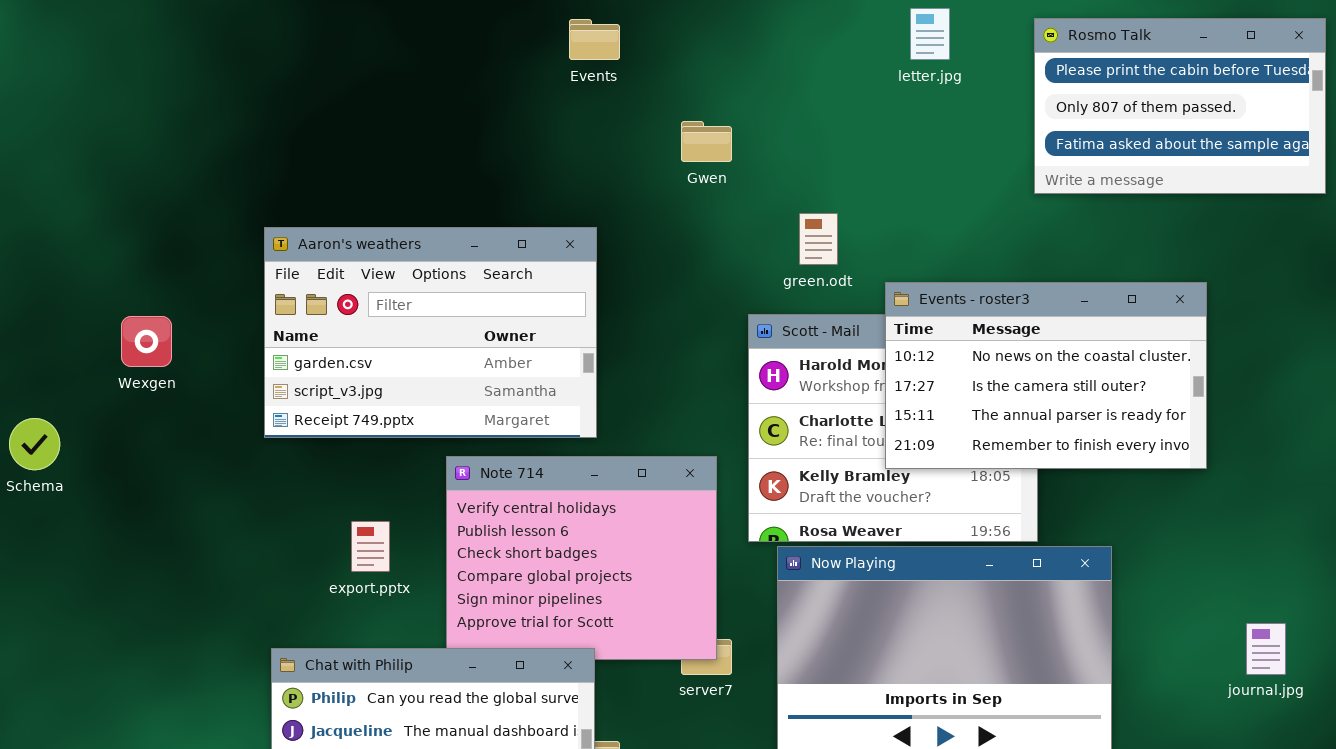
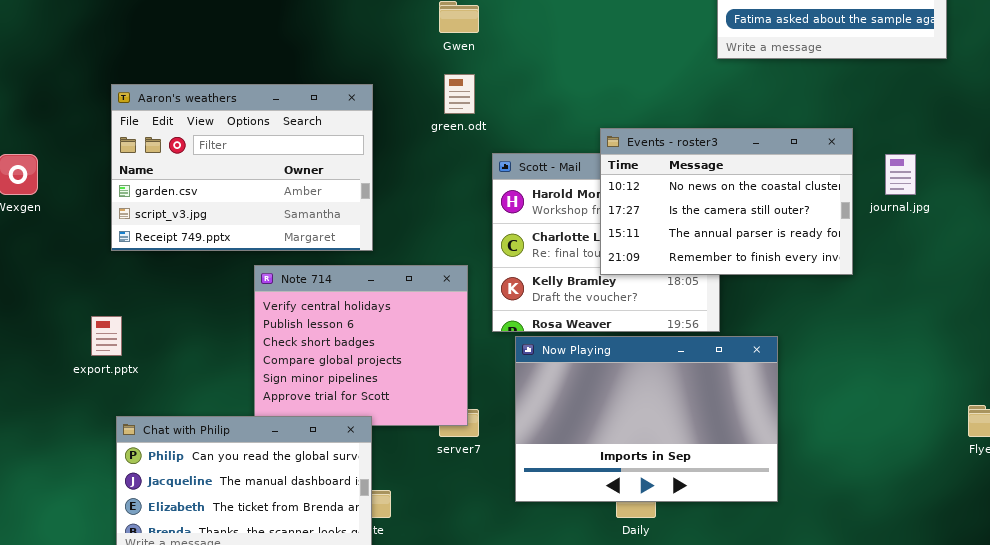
green.odt: [799,213,838,265] -> [444,74,475,114], moved
export.pptx: [351,521,390,572] -> [91,316,122,356], moved
journal.jpg: [1246,623,1286,675] -> [885,154,916,195], moved

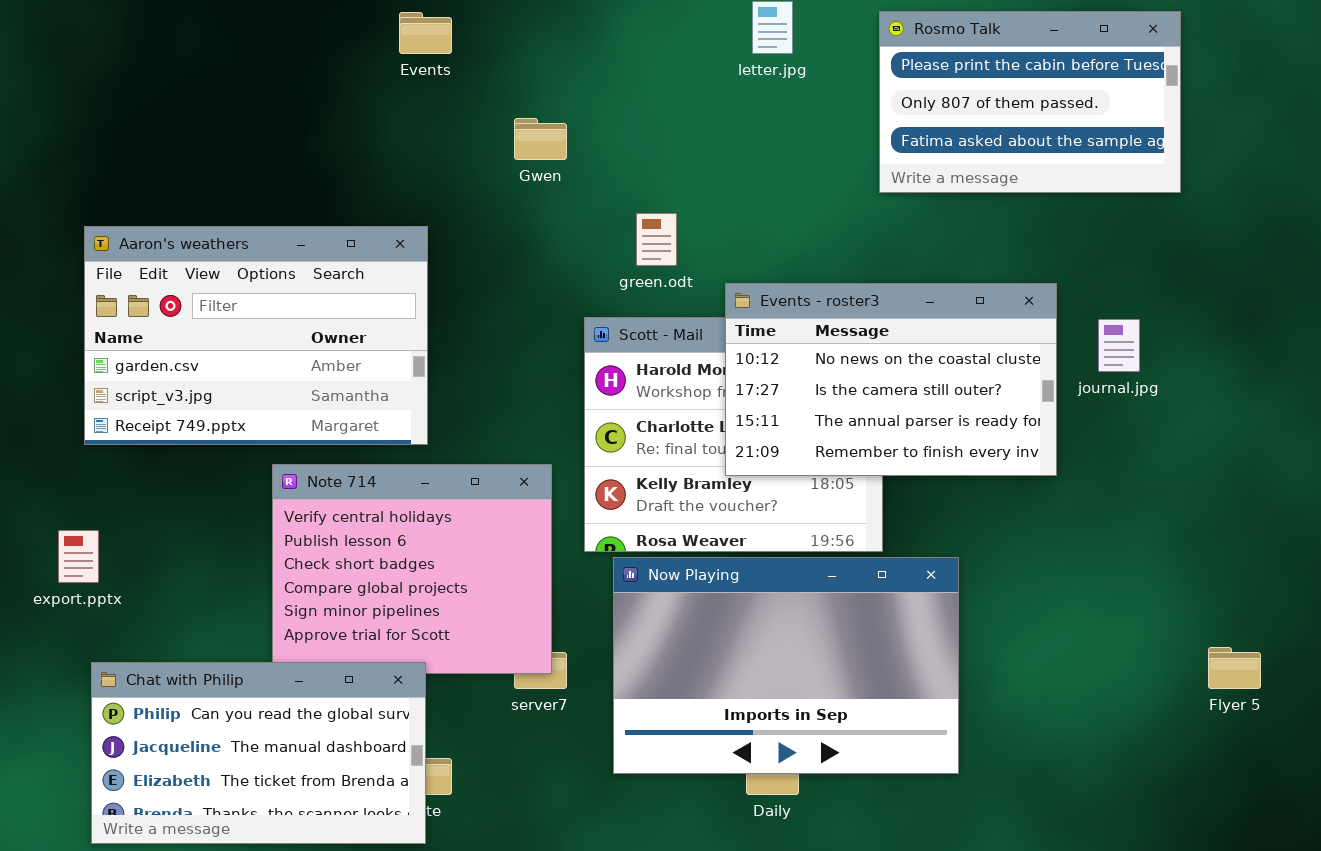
green.odt: [444,74,475,114] -> [636,213,677,266], moved

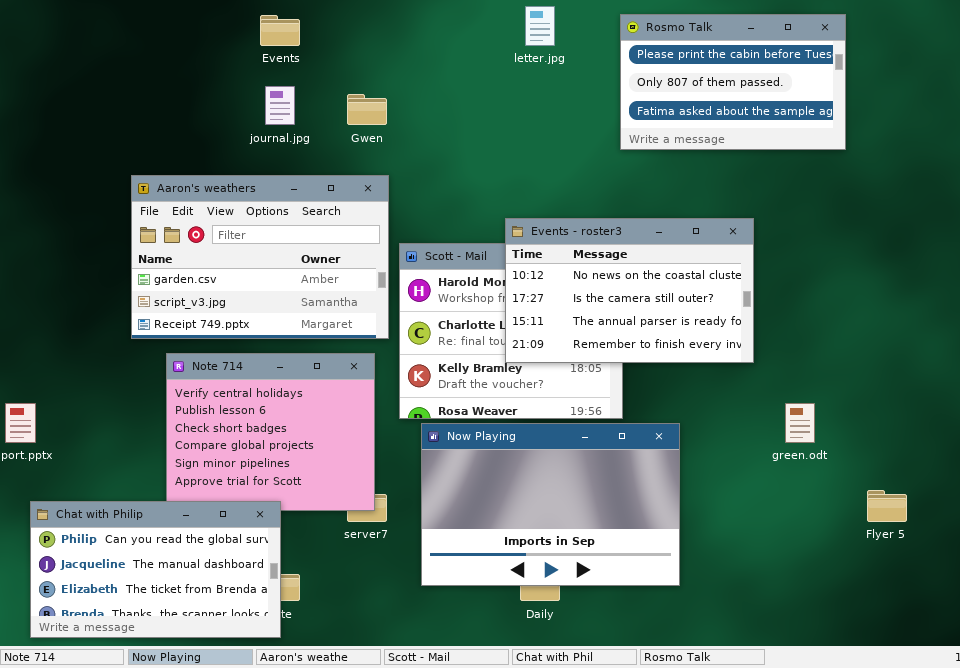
green.odt: [636,213,677,266] -> [785,403,815,443], moved
Aaron's weathers: [84,226,428,445] -> [131,175,389,339], moved
journal.jpg: [1098,319,1140,372] -> [265,86,295,125], moved

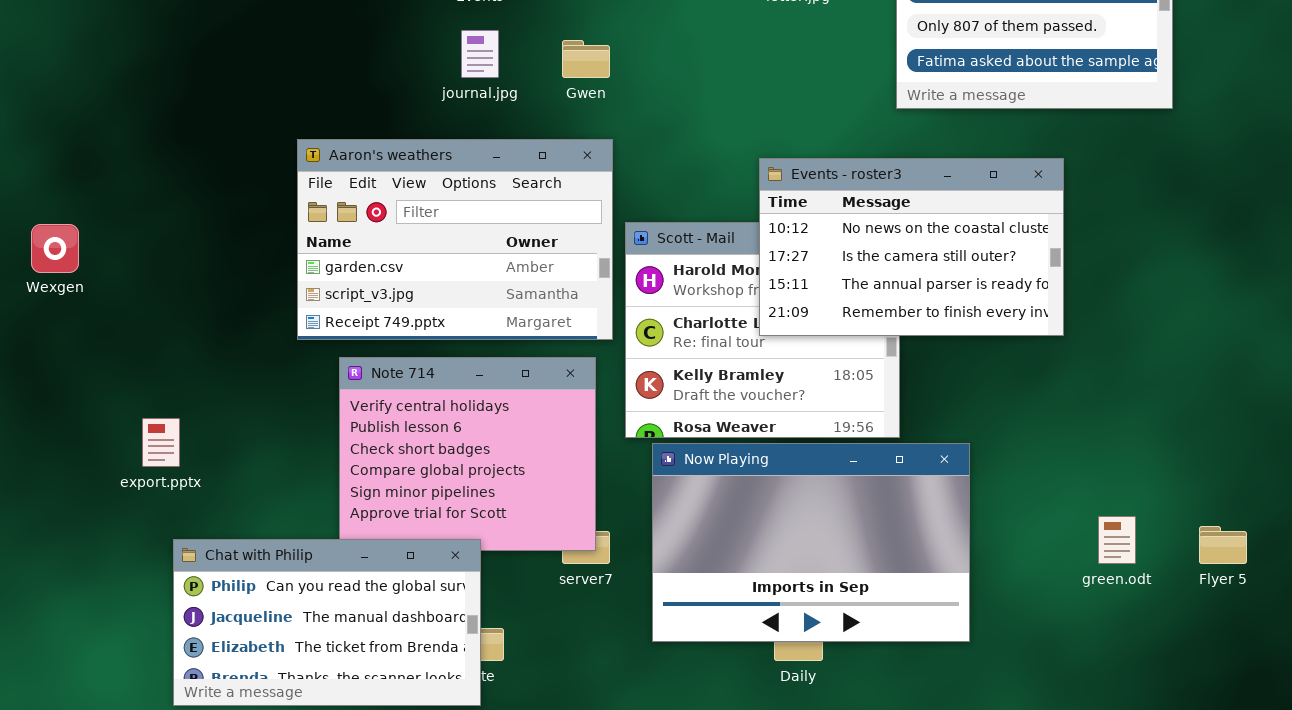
Events - roster3: [505,218,754,363] -> [759,158,1064,336], moved
green.odt: [785,403,815,443] -> [1098,516,1136,564], moved

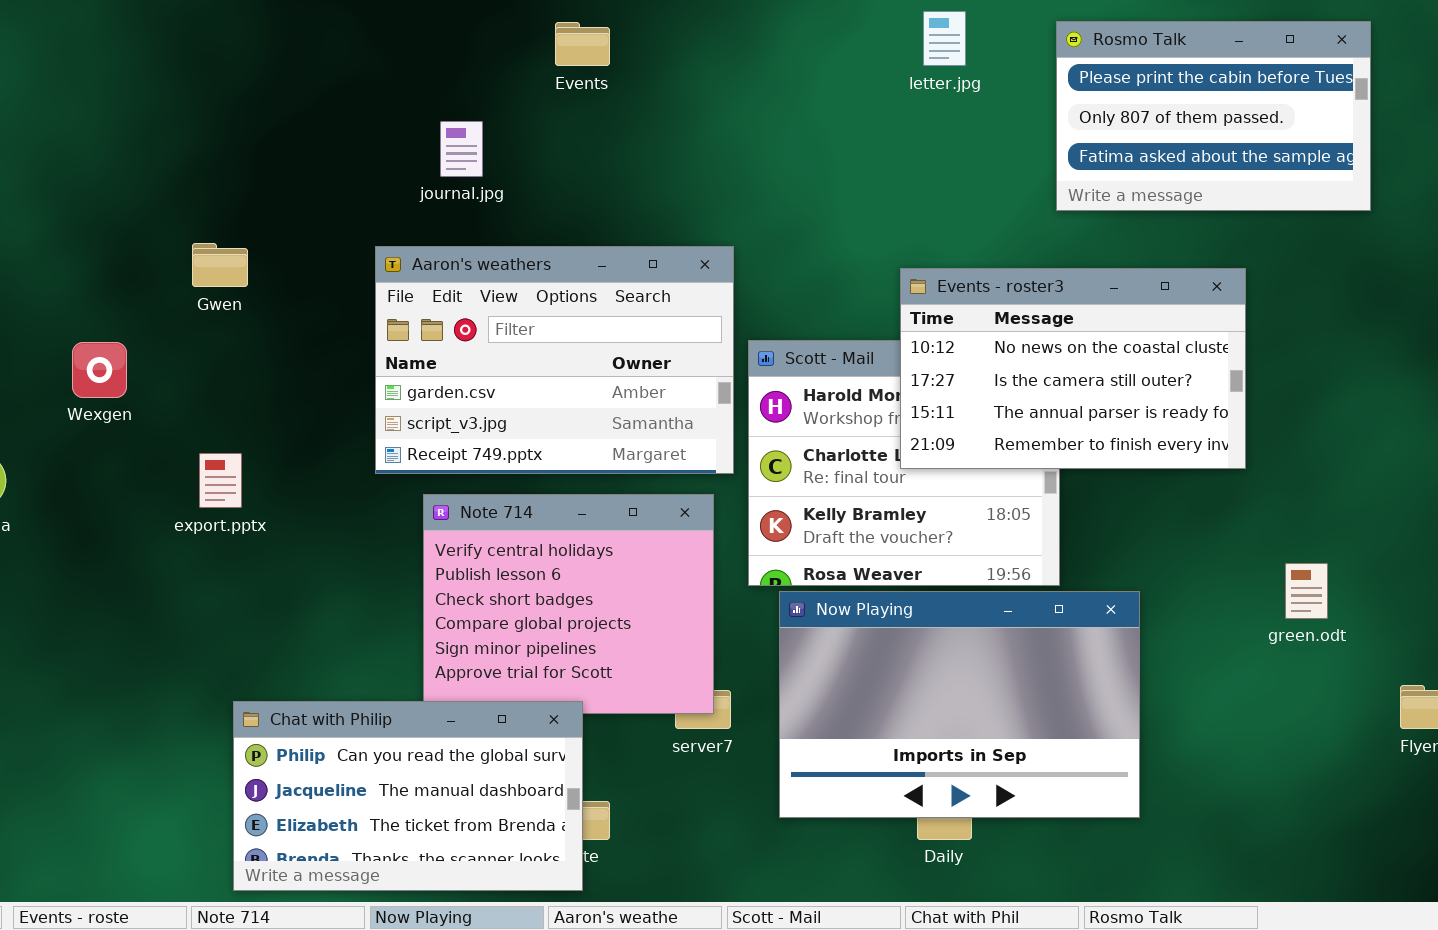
journal.jpg: [461,30,499,78] -> [440,121,483,177], moved
Gwen: [562,40,610,78] -> [192,243,248,287], moved
export.pptx: [142,418,180,467] -> [199,453,242,508], moved
green.odt: [1098,516,1136,564] -> [1285,563,1328,619], moved

